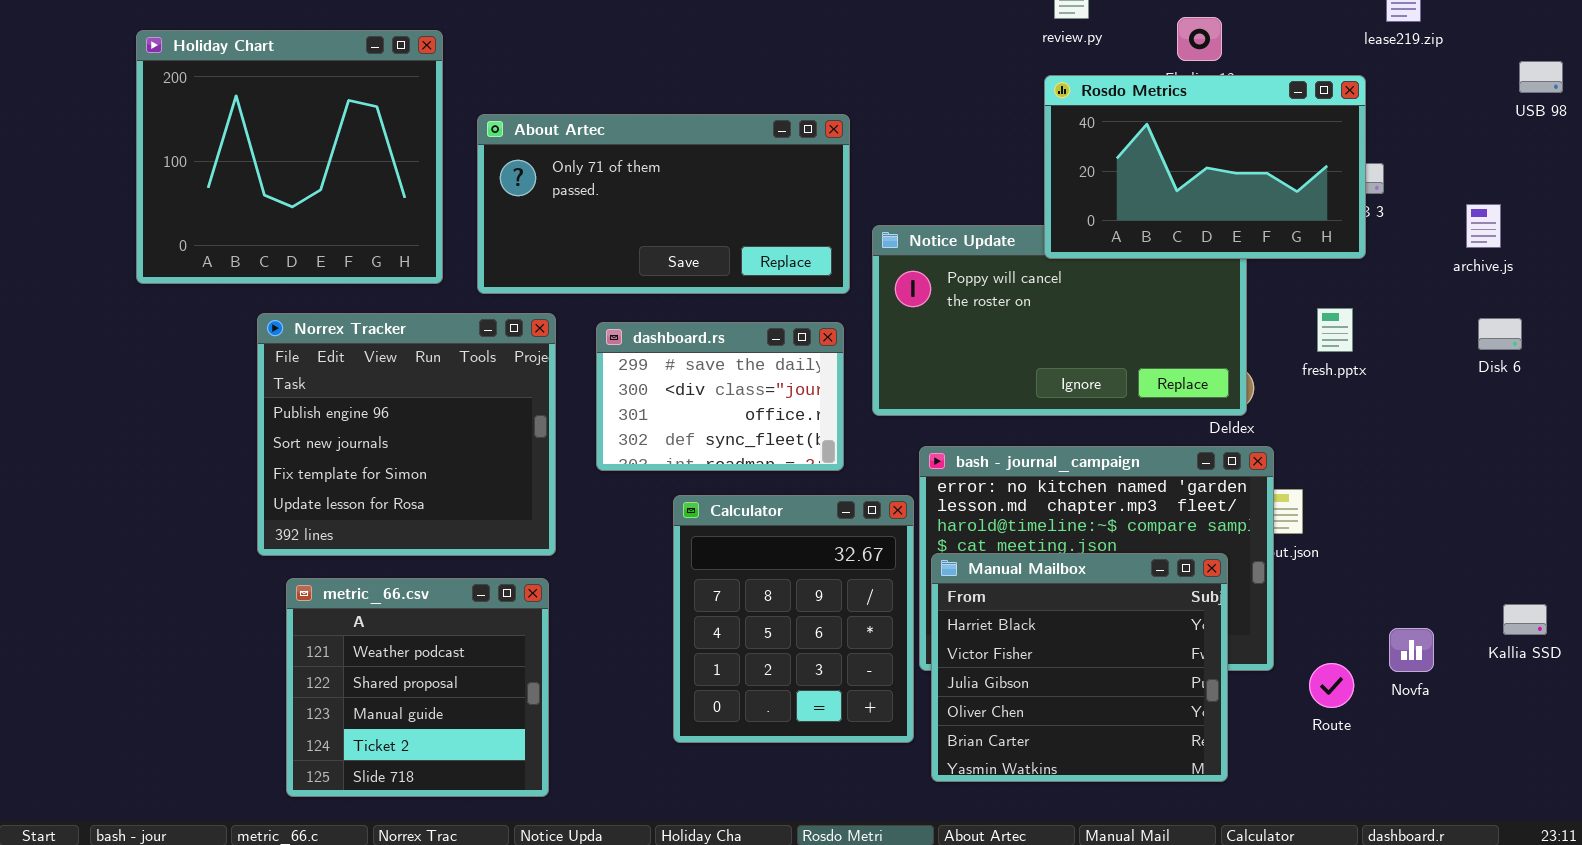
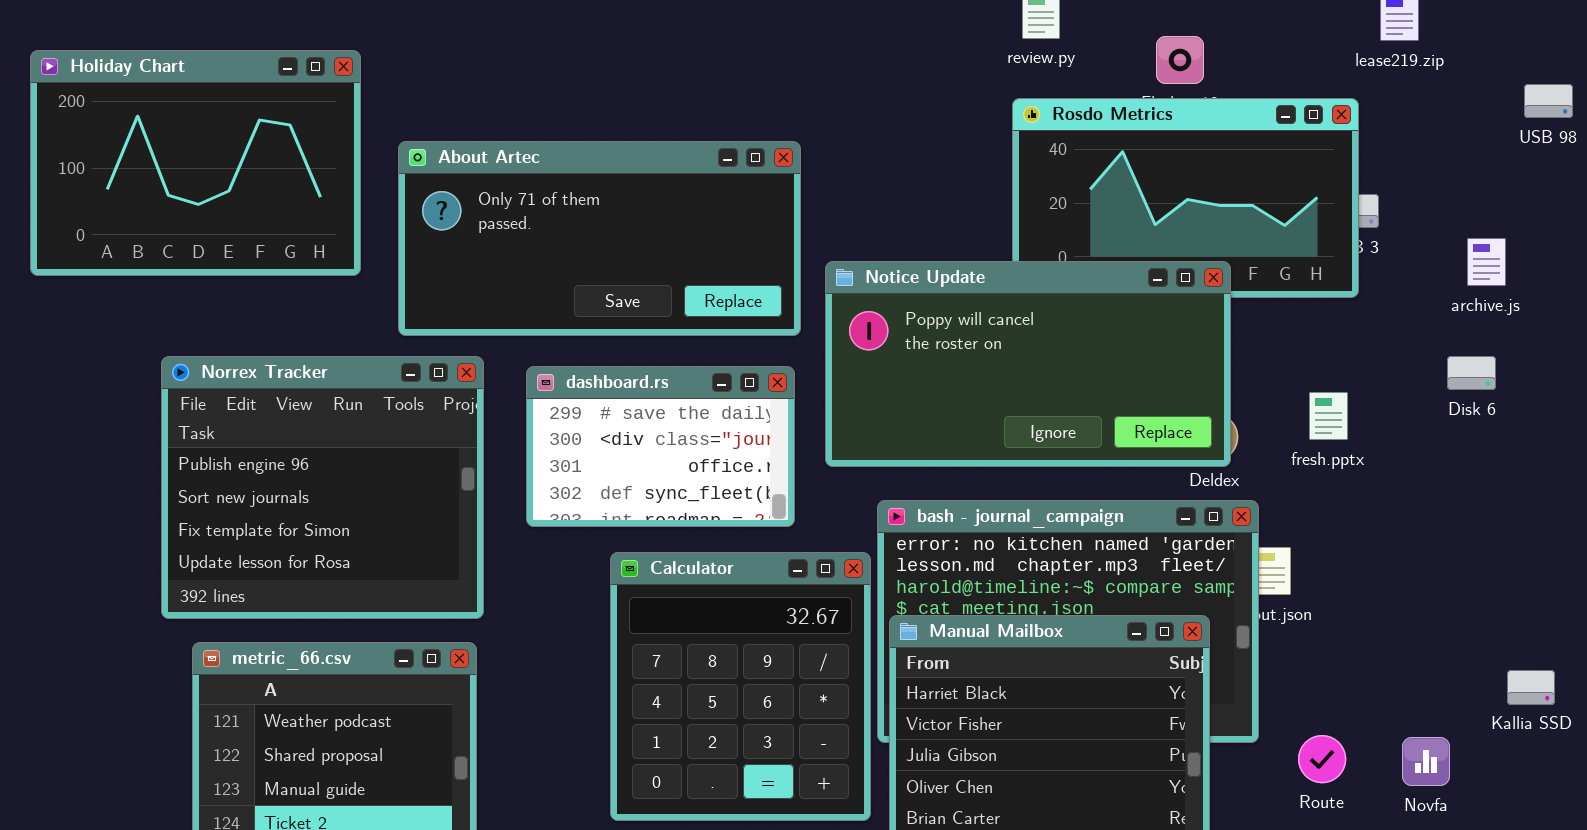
Holiday Chart: [136,30,443,284] -> [30,50,361,276], resized
Notice Update: [872,225,1247,416] -> [825,261,1231,467], raised
fresh.pptx: [1317,308,1353,352] -> [1309,392,1348,440], moved
Disk 6: [1478,318,1522,350] -> [1447,356,1496,390], moved
Novfa: [1389,628,1434,672] -> [1402,737,1450,786], moved

